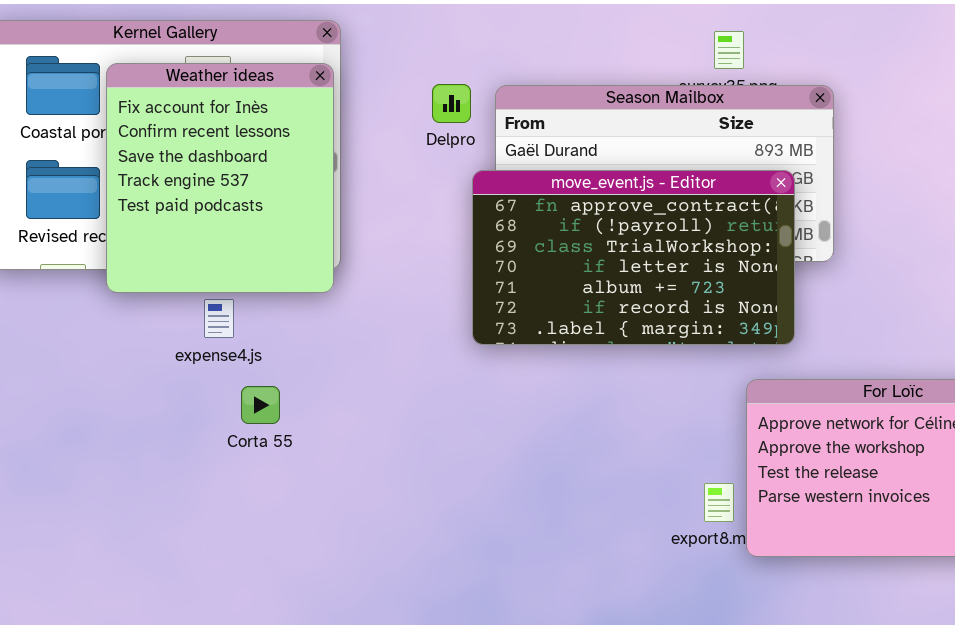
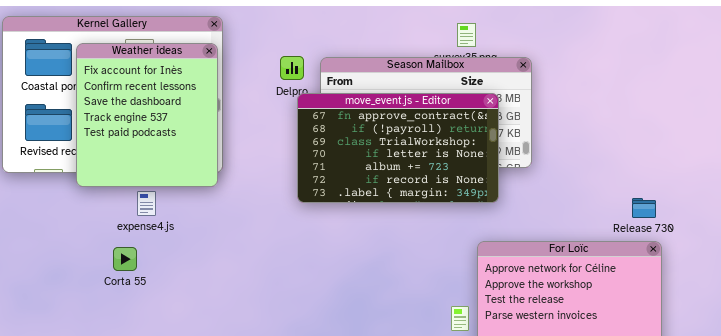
move_event.js - Editor: [472,170,795,345] -> [297,93,499,203], moved
Corta 55: [241,386,280,424] -> [113,247,137,271], moved

